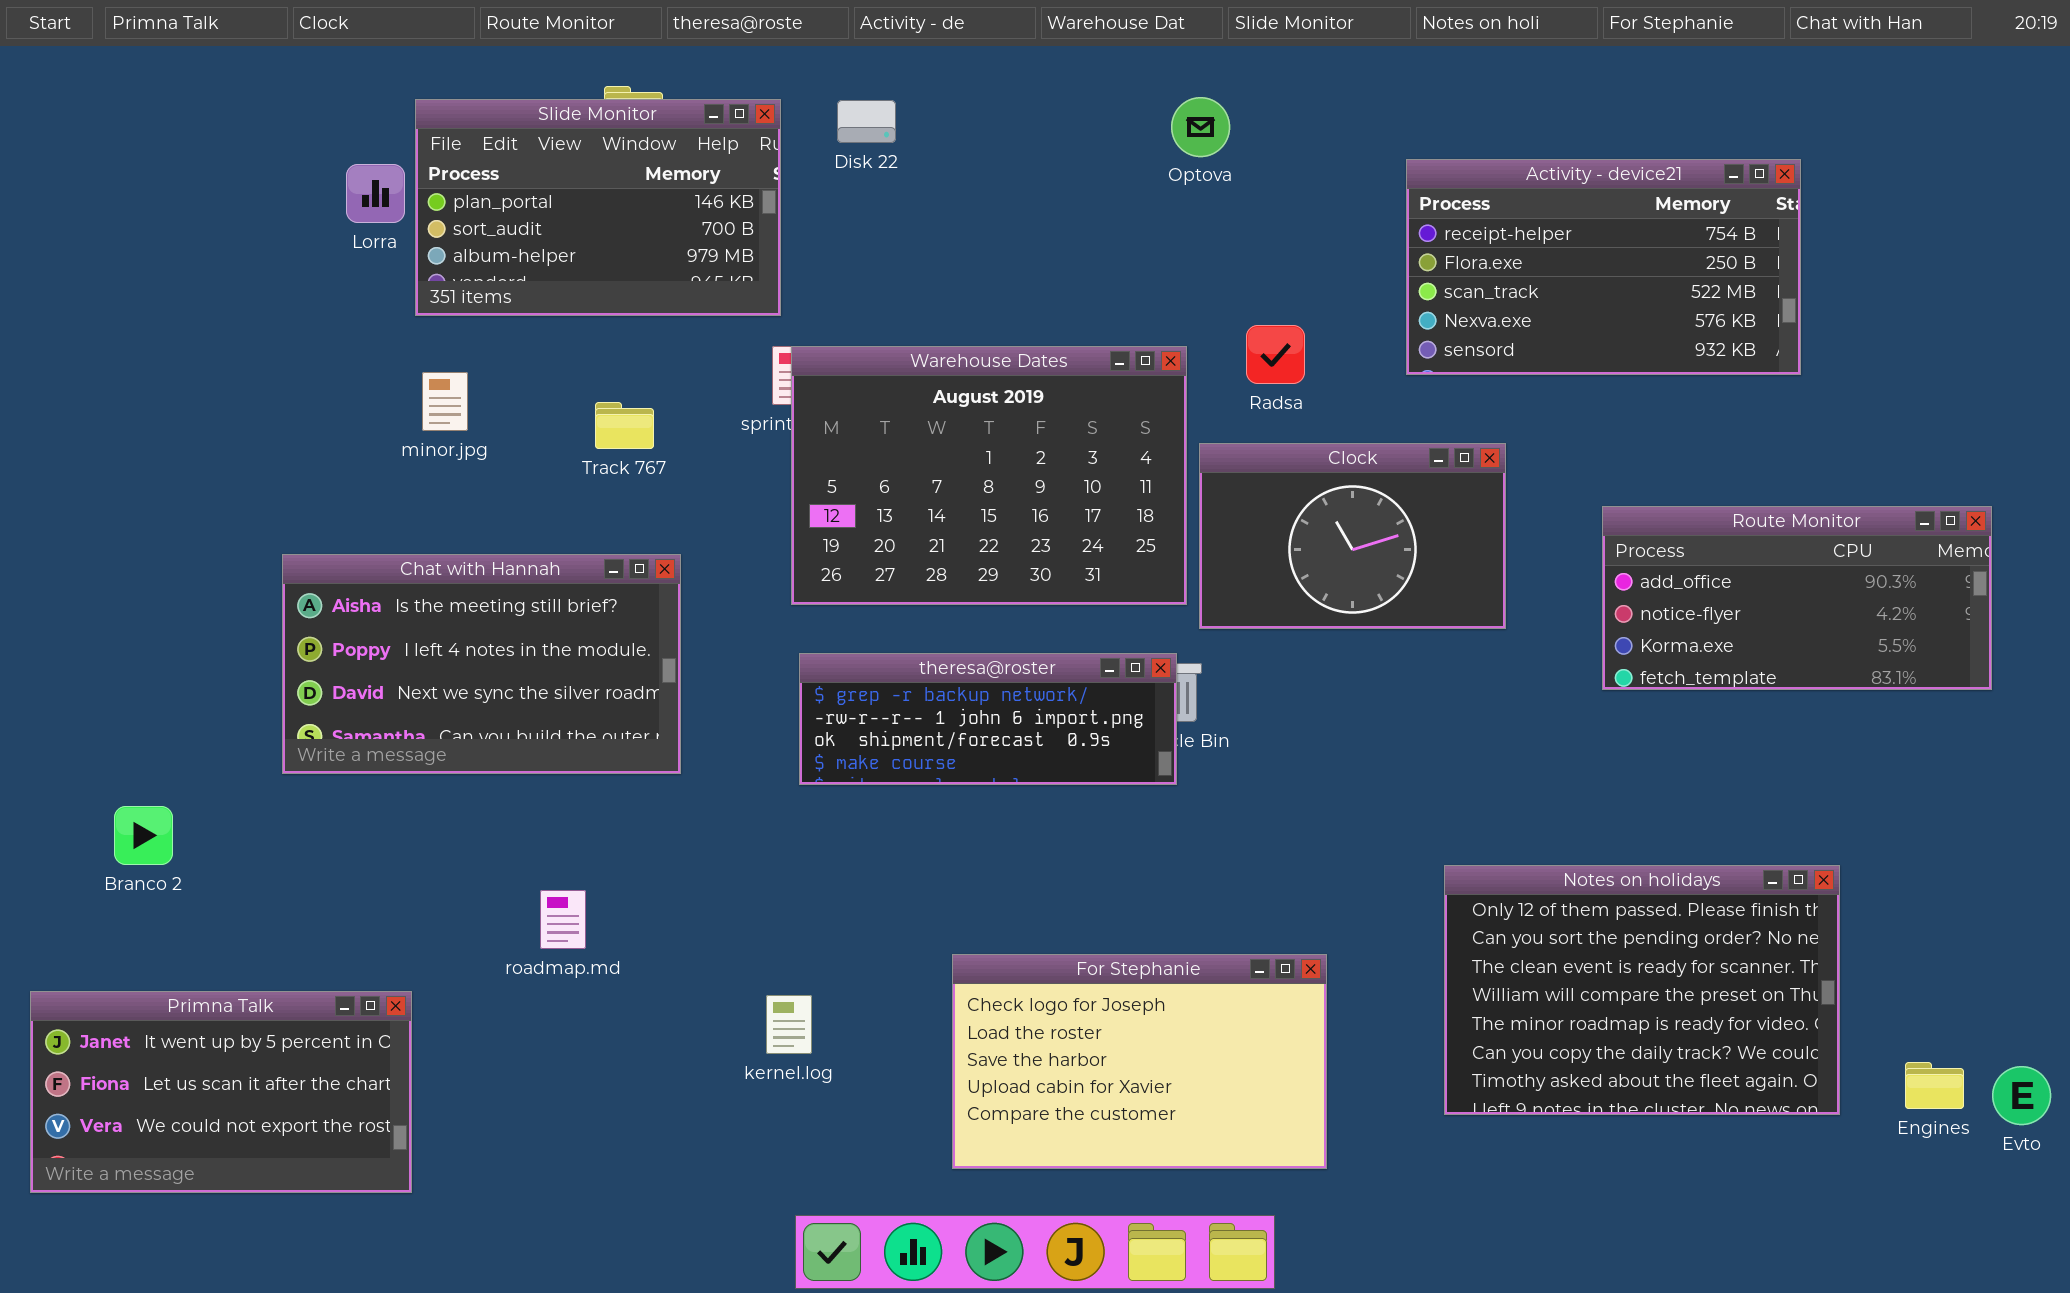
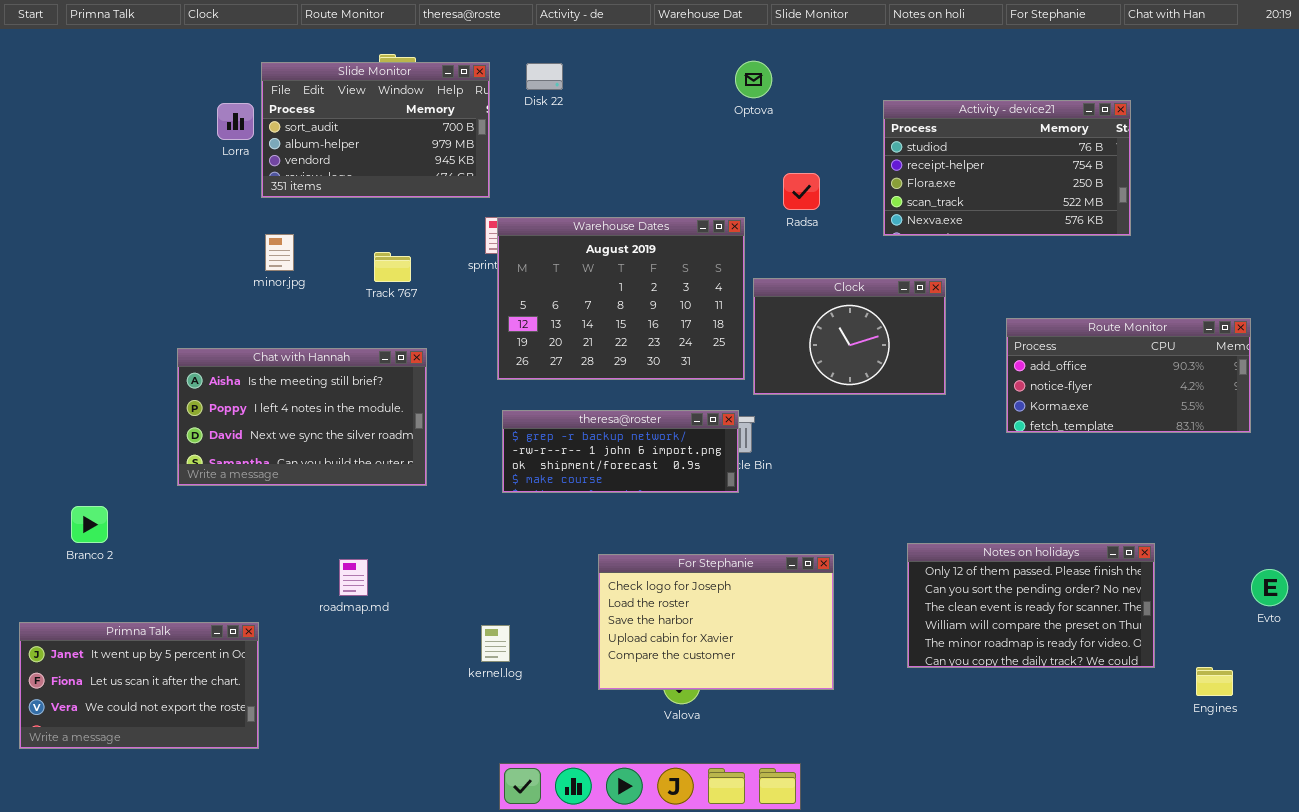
Slide Monitor: [415,99,781,316] -> [261,62,490,198], scrolled down 1 row
Activity - device21: [1406,159,1801,375] -> [883,100,1131,236], scrolled up 1 row
Radsa: [1246,325,1305,384] -> [783,173,820,210], moved
Notes on holidays: [1444,865,1840,1115] -> [907,543,1155,668], resized
For Stephanie: [952,954,1327,1169] -> [598,554,834,690], moved
Evto: [1992,1066,2051,1125] -> [1251,569,1288,606], moved

